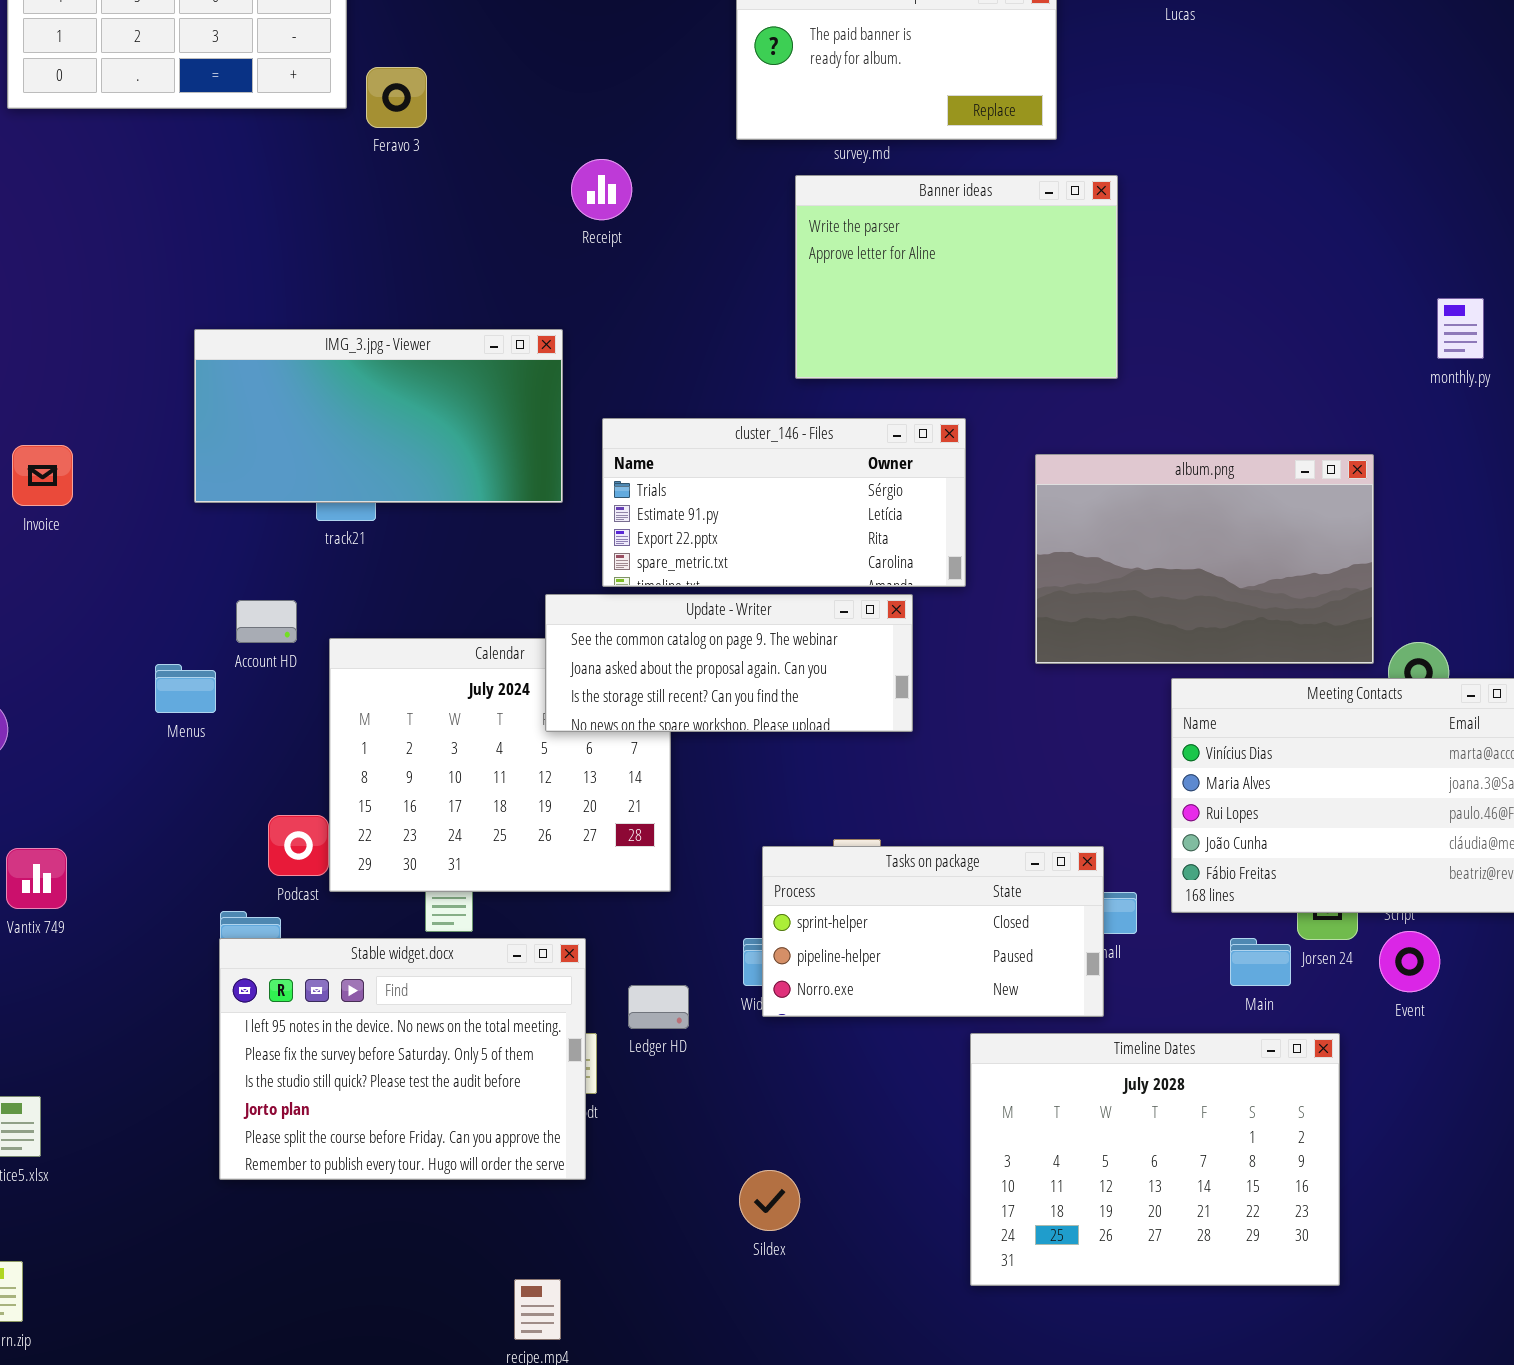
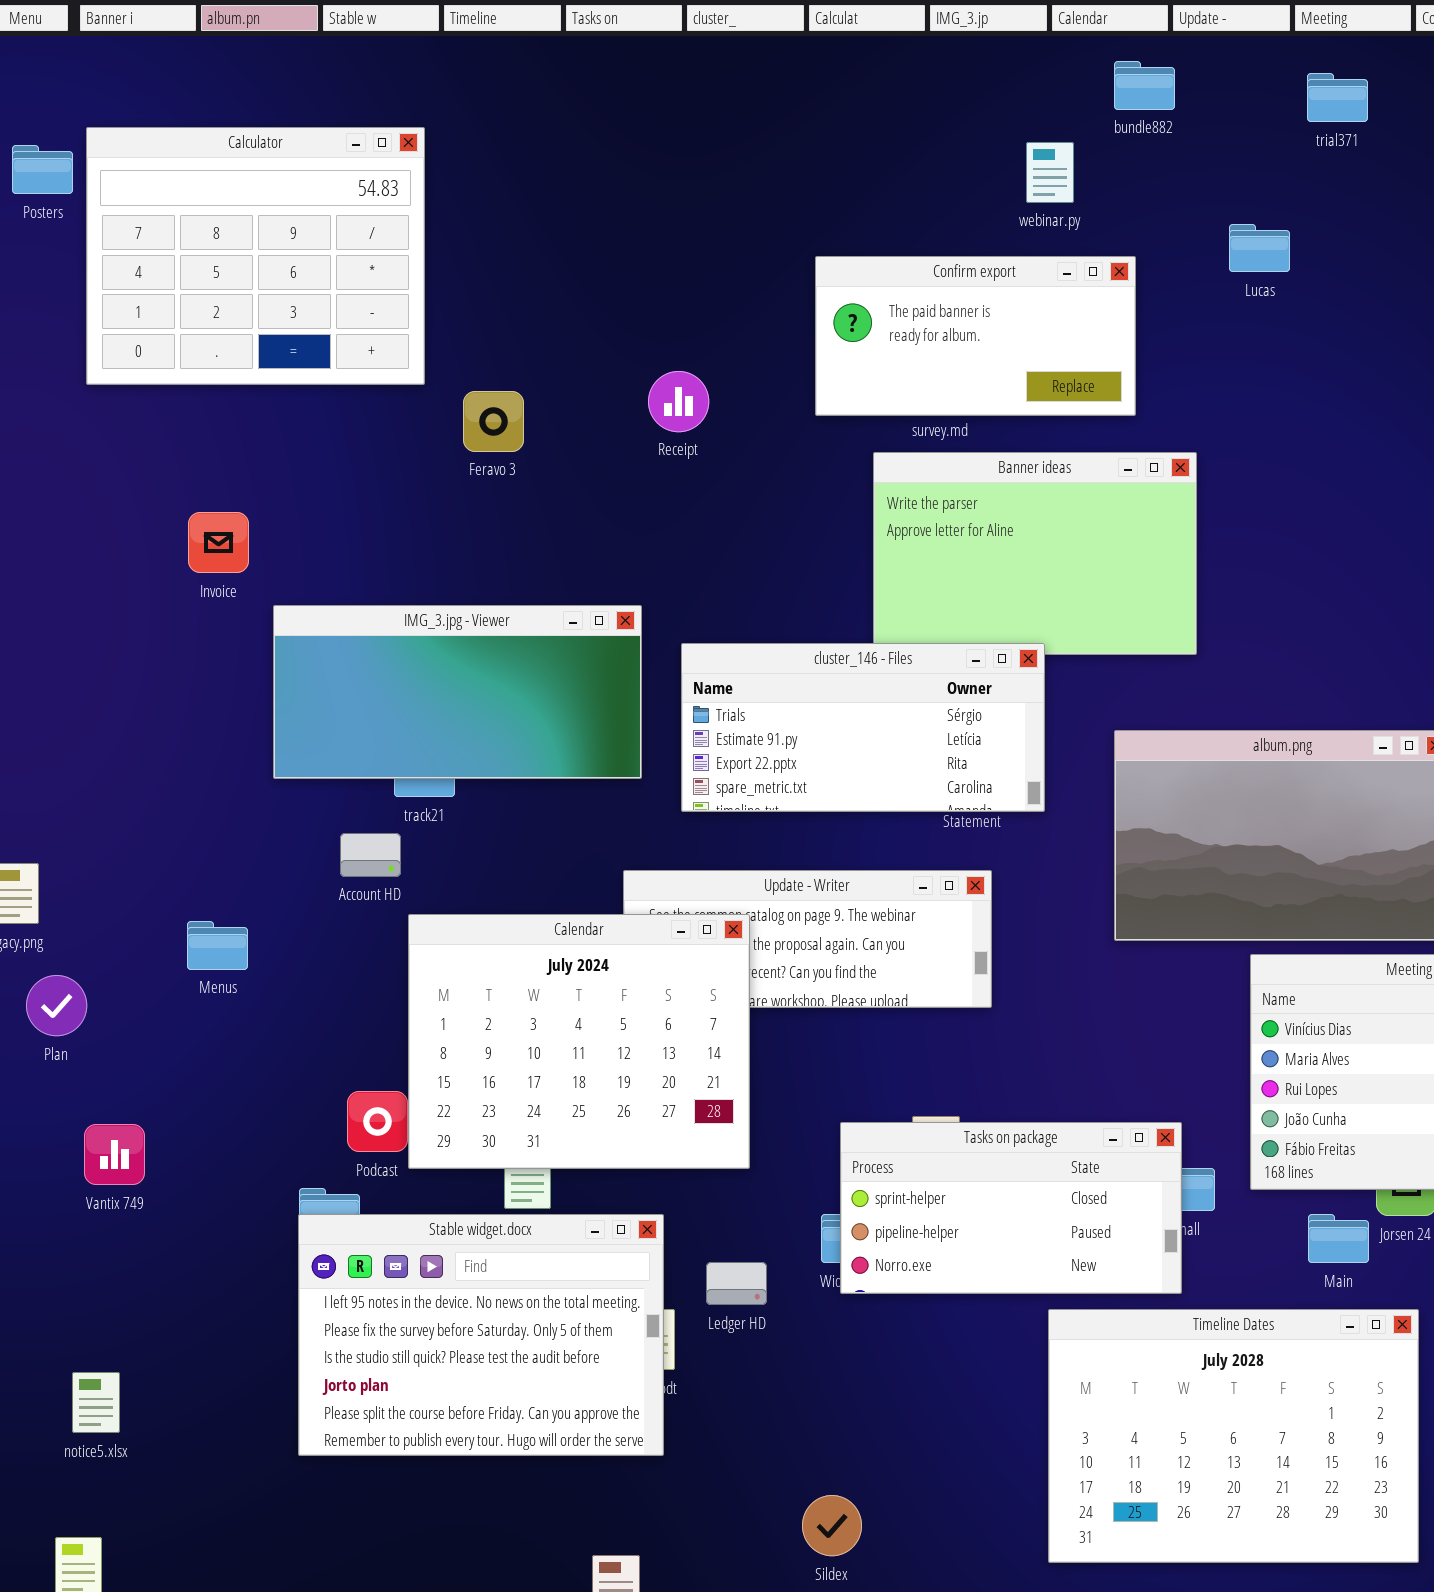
Feravo 3: [366,67,427,128] -> [463,391,524,452], moved
Receipt: [571,159,632,220] -> [648,371,709,432], moved
cluster_146 - Files: [602,418,966,587] -> [681,643,1045,812], moved
Invoice: [12,445,73,506] -> [188,512,249,573], moved
Account HD: [236,600,297,643] -> [340,833,401,877], moved
Calendar: [329,638,671,892] -> [408,914,750,1169], raised
Menus: [155,664,216,713] -> [187,921,248,970], moved
Sildex: [739,1170,800,1231] -> [802,1495,862,1556], moved

